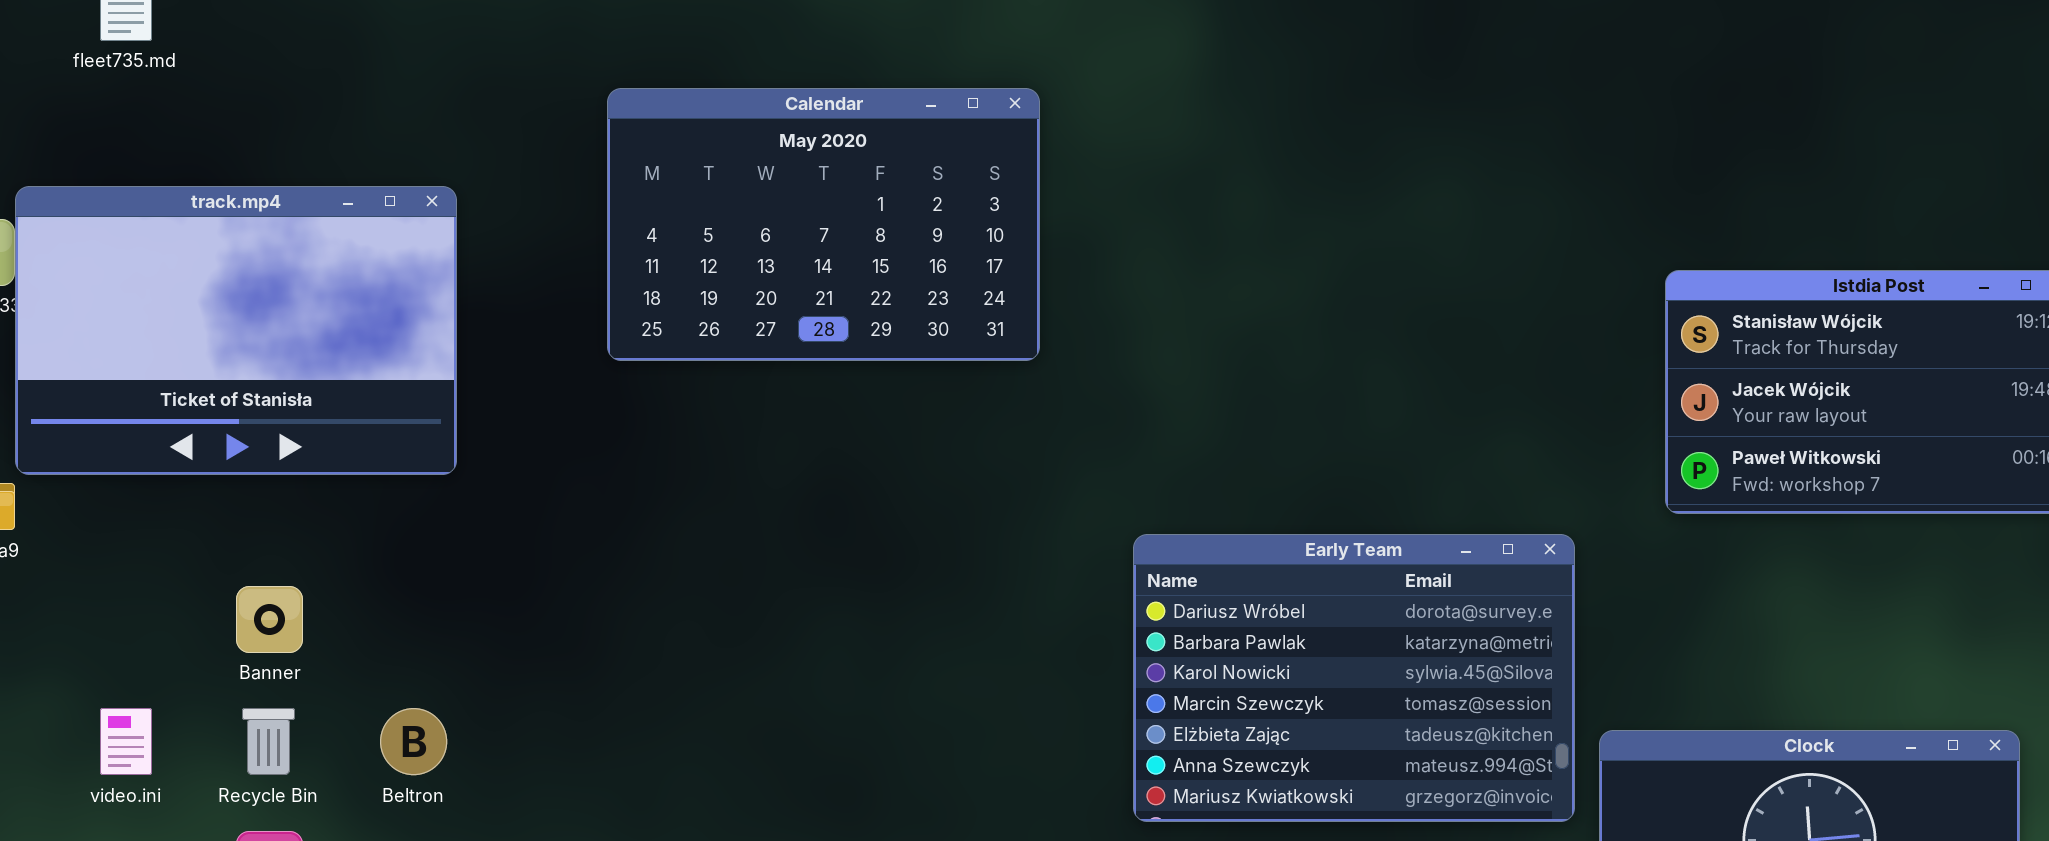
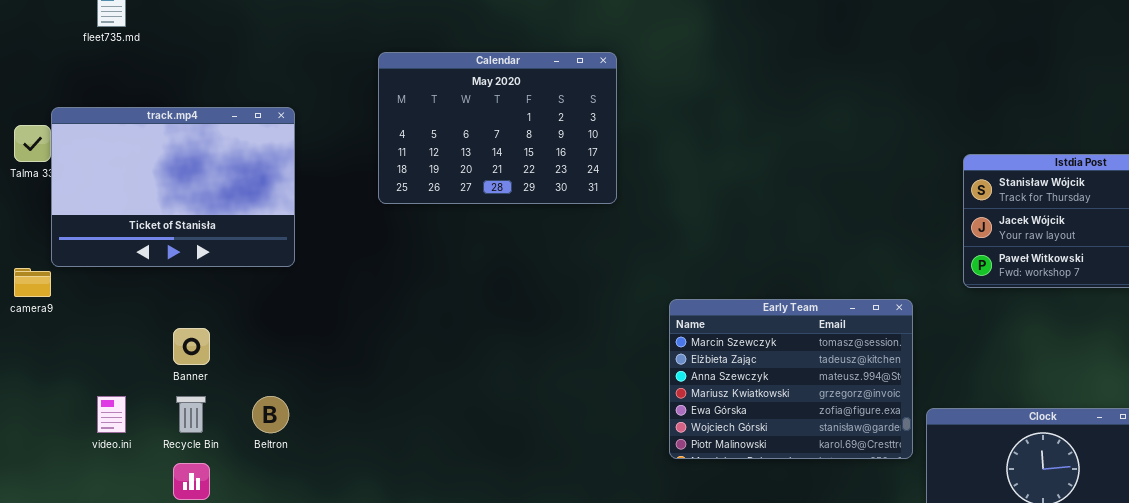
Early Team: [1133,534,1575,822] -> [669,299,913,459], scrolled down 3 rows

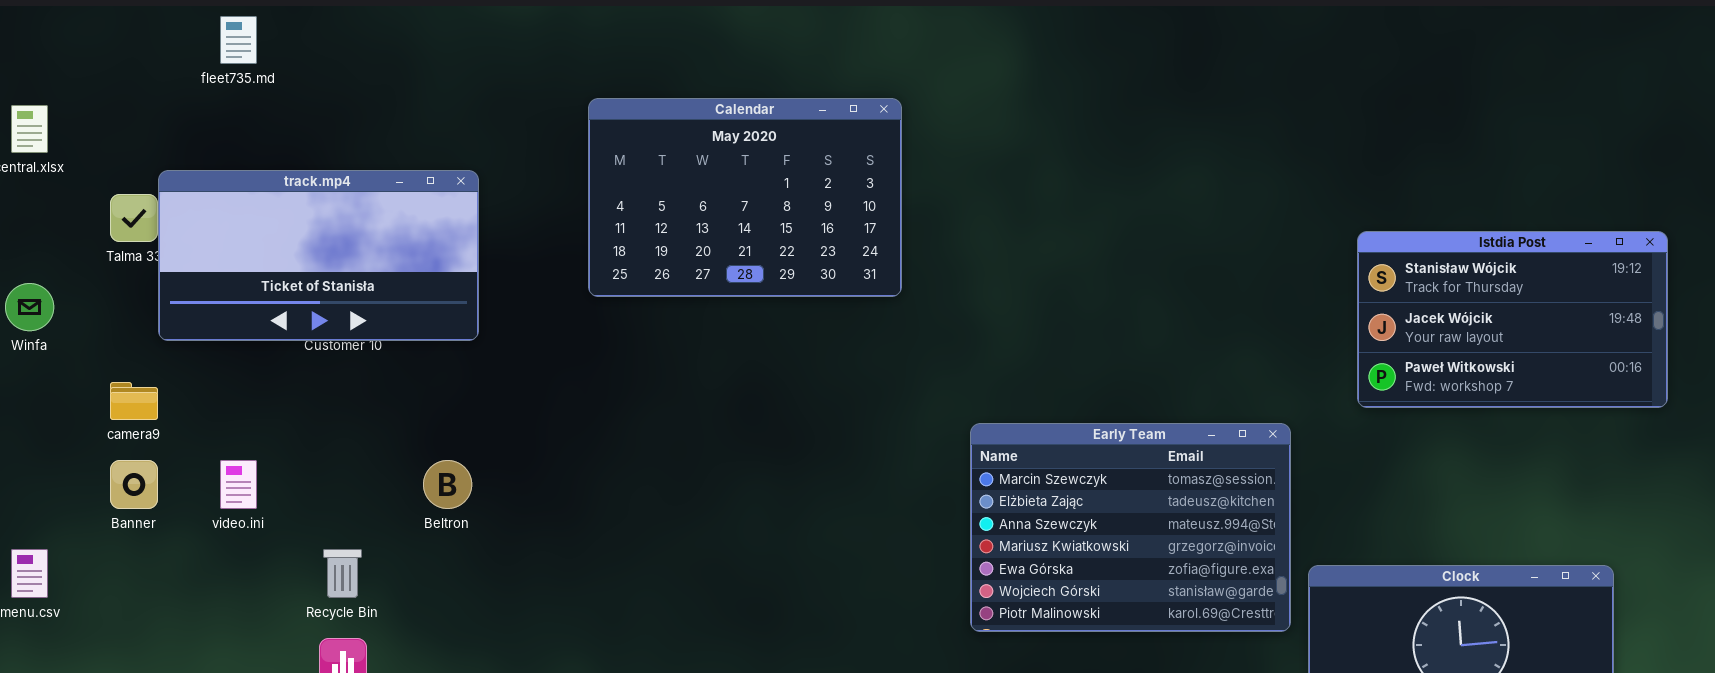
track.mp4: [51,107,295,267] -> [158,170,479,341], resized
Banner: [173,328,210,365] -> [110,460,158,509], moved
video.ini: [97,396,126,433] -> [220,460,257,509], moved
Beltron: [252,396,289,433] -> [423,460,472,509], moved

